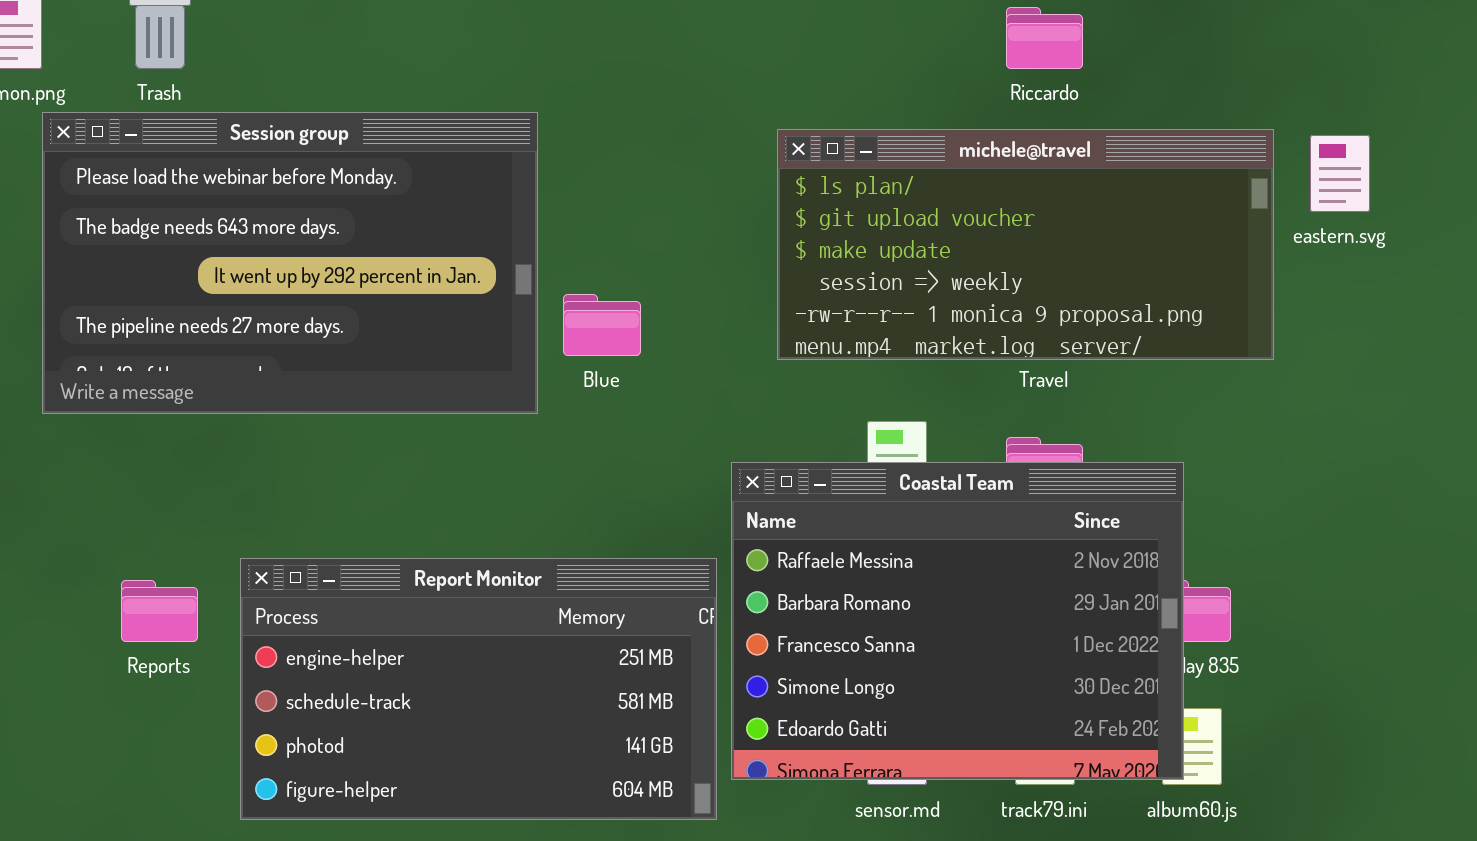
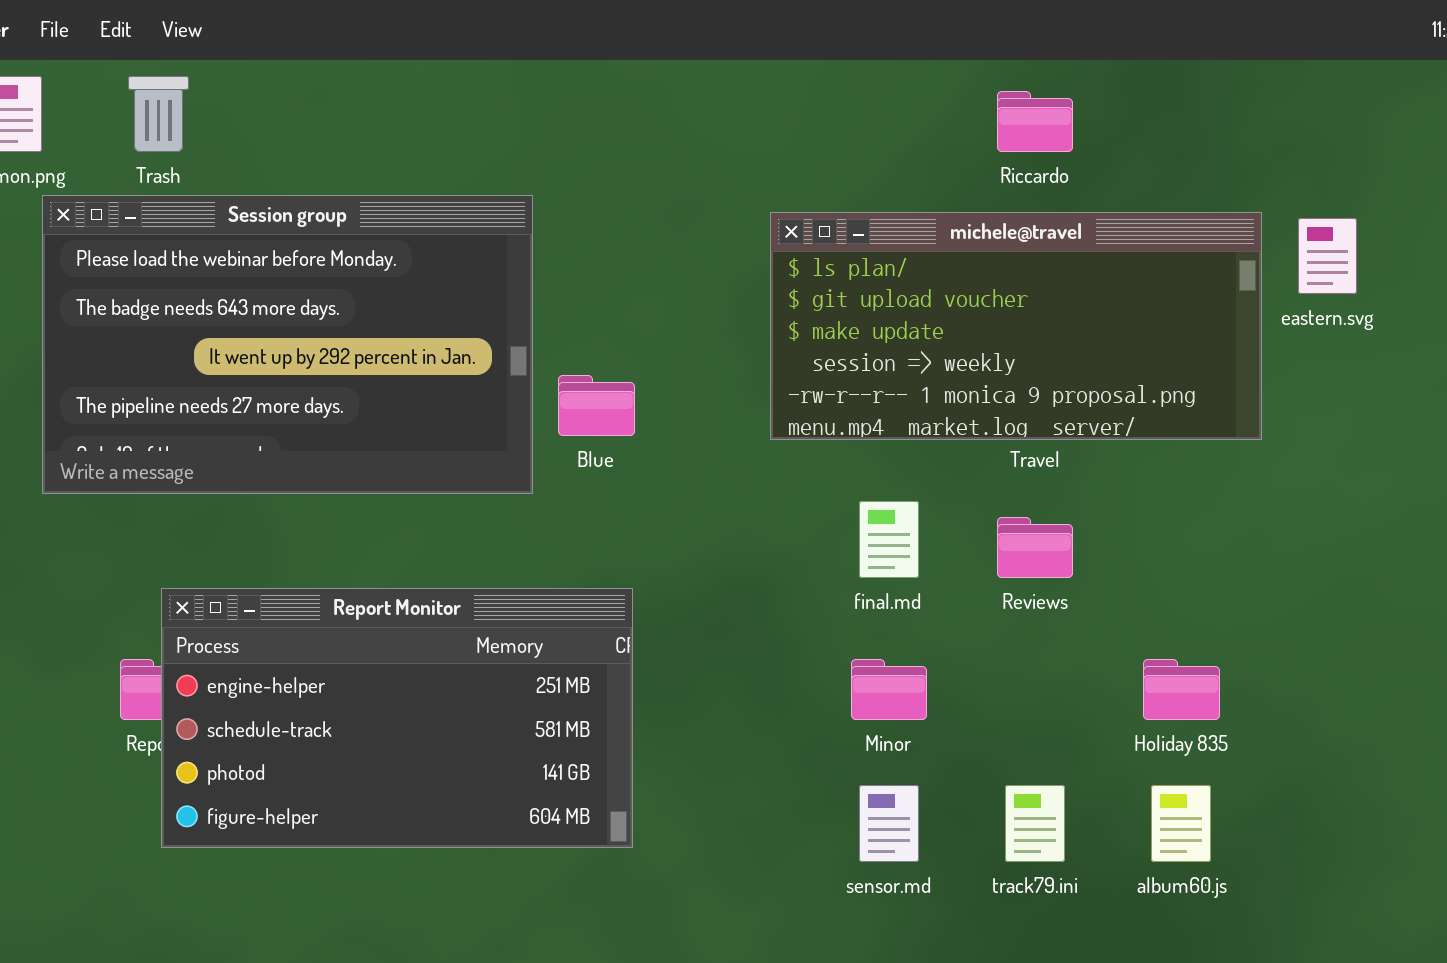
Coastal Team: [731,462,1184,780] -> none, closed
Report Monitor: [240,558,717,820] -> [161,588,633,848], moved

